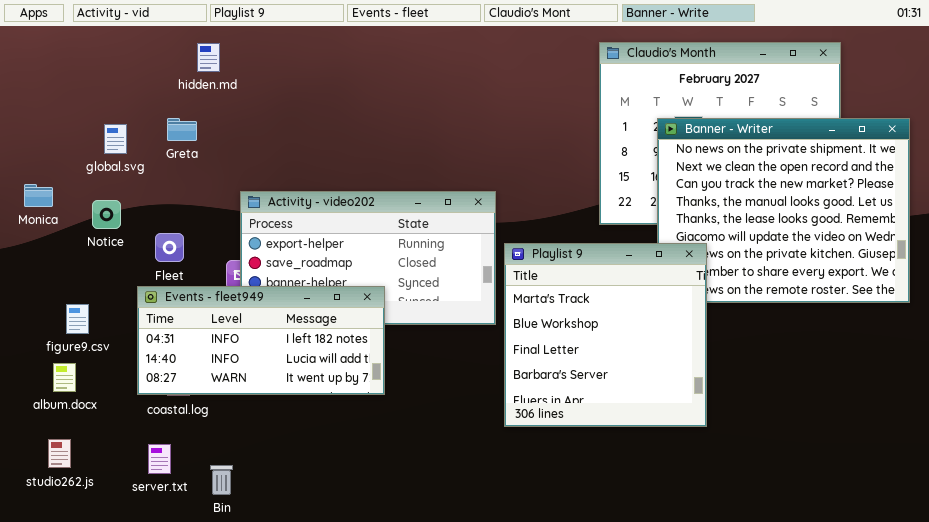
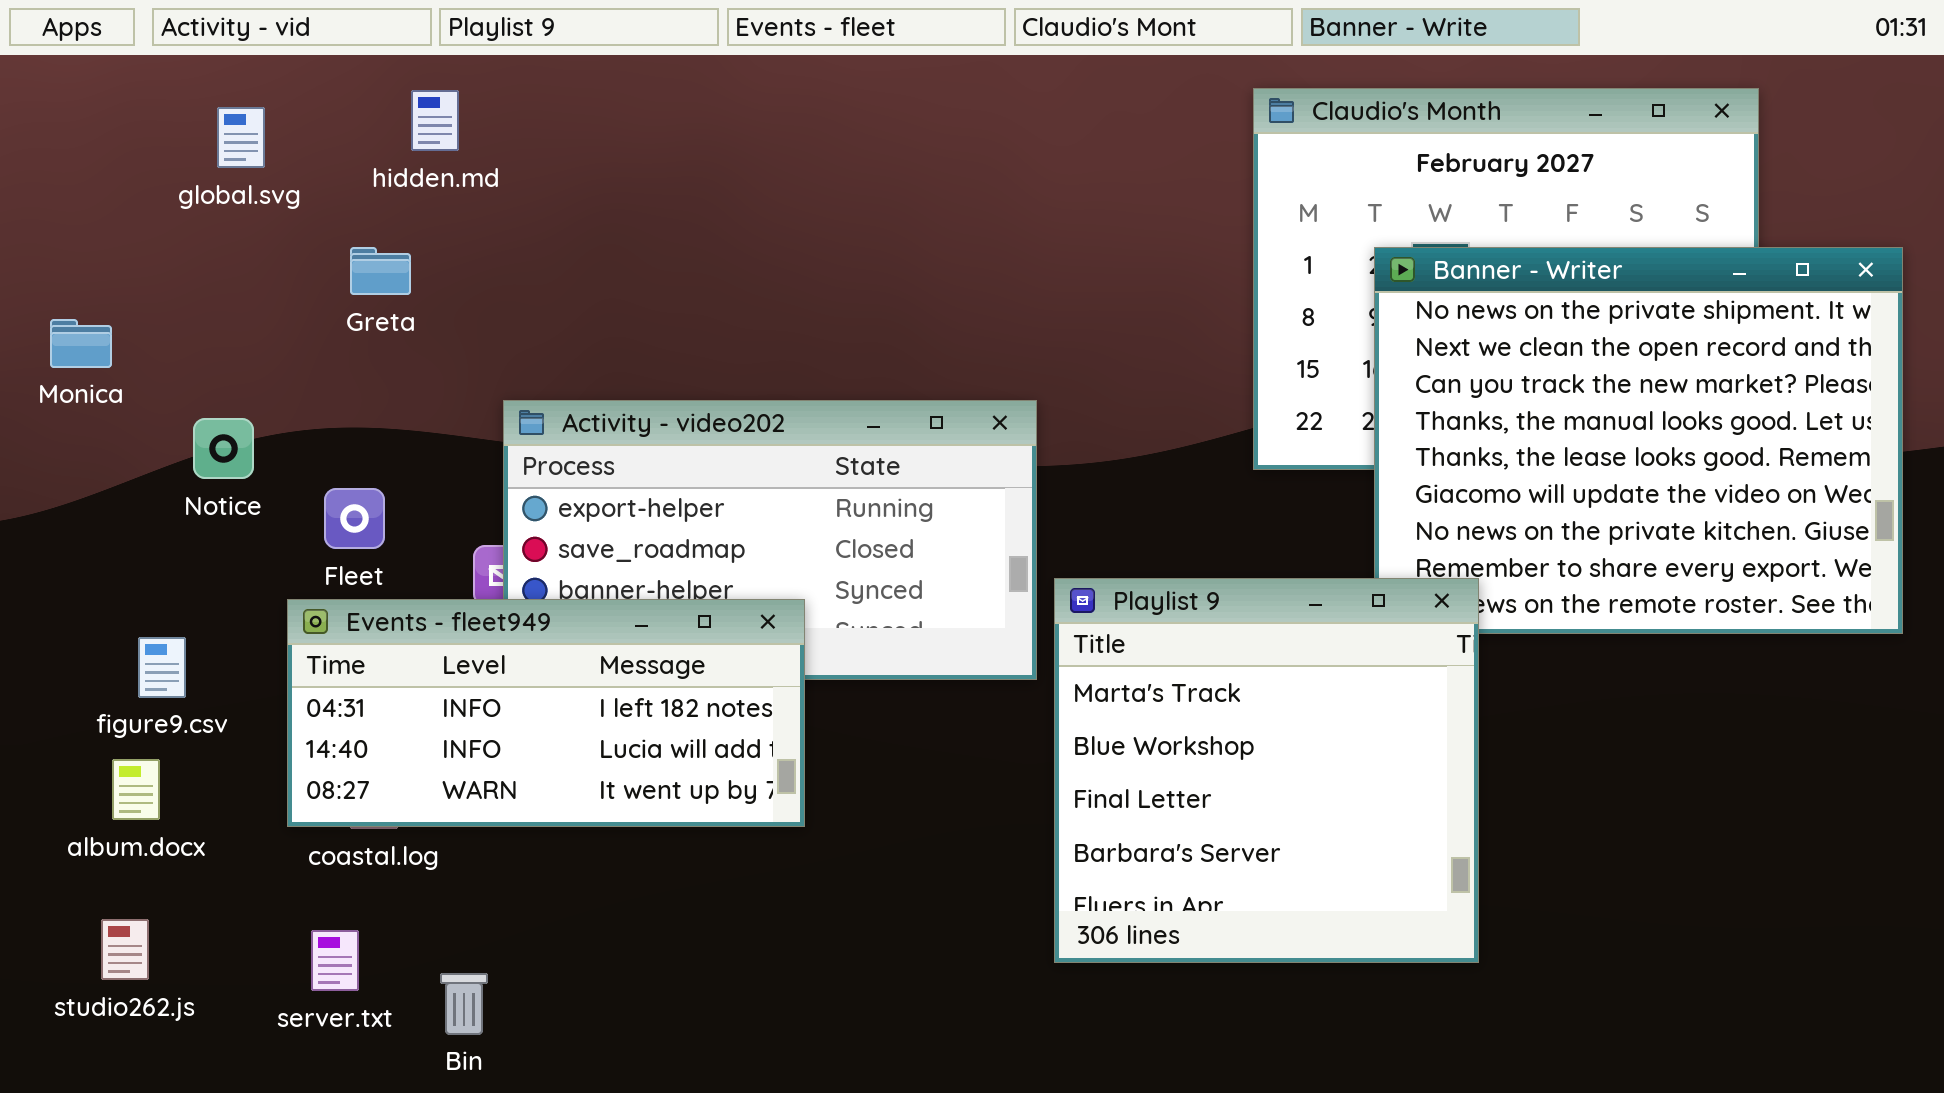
global.svg: [104,124,127,154] -> [217,107,265,168], moved
Monica: [24,184,53,207] -> [50,319,112,368], moved
Playlist 9: [504,243,707,427] -> [1054,578,1479,963], moved

